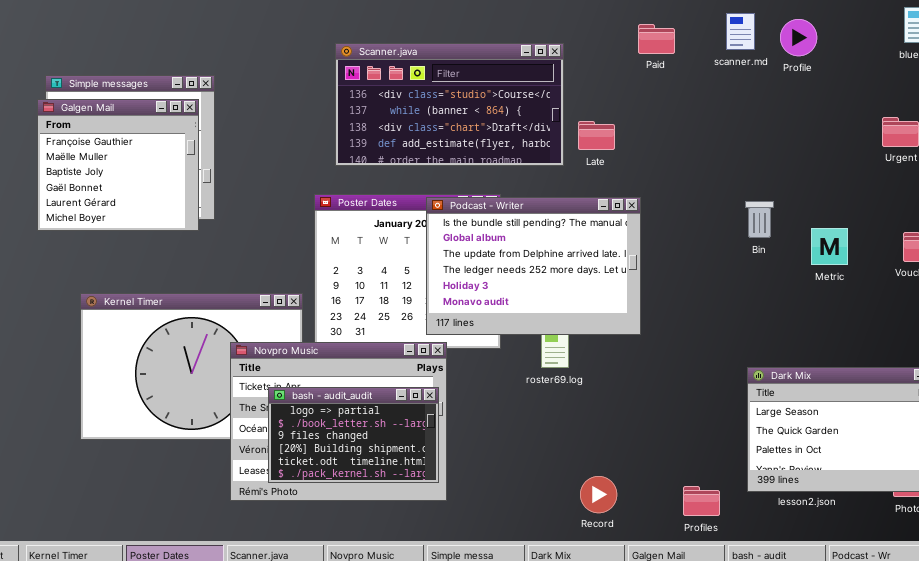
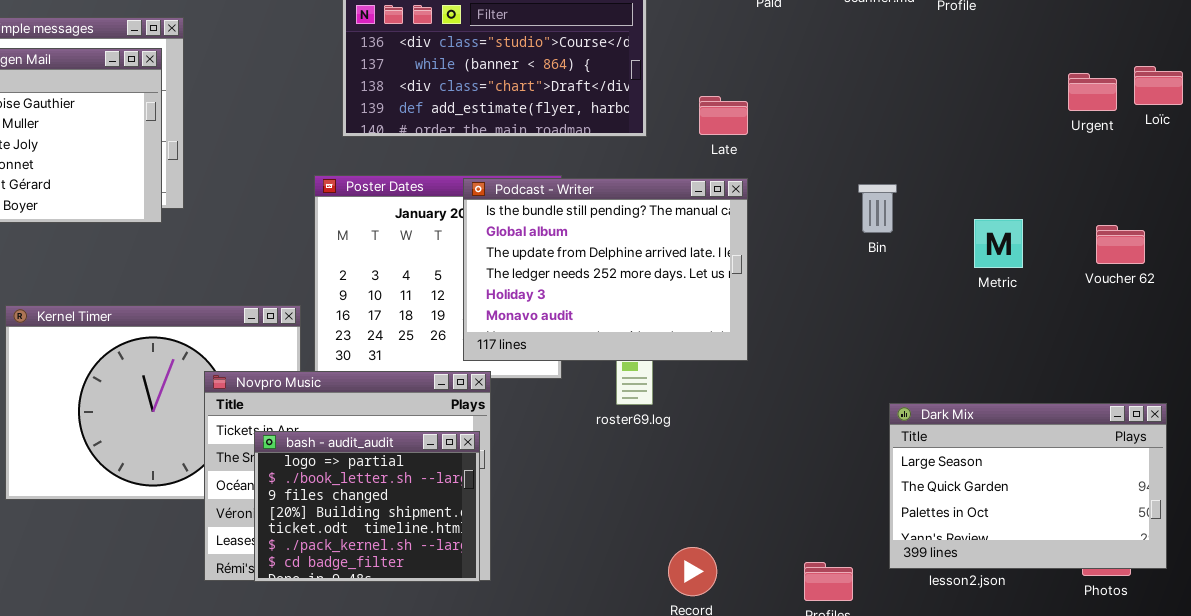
Late: [578,121,615,150] -> [699,96,748,135], moved
Bin: [745,201,774,238] -> [858,184,897,233], moved
bash - audit_audit: [268,387,439,483] -> [254,431,480,582], resized

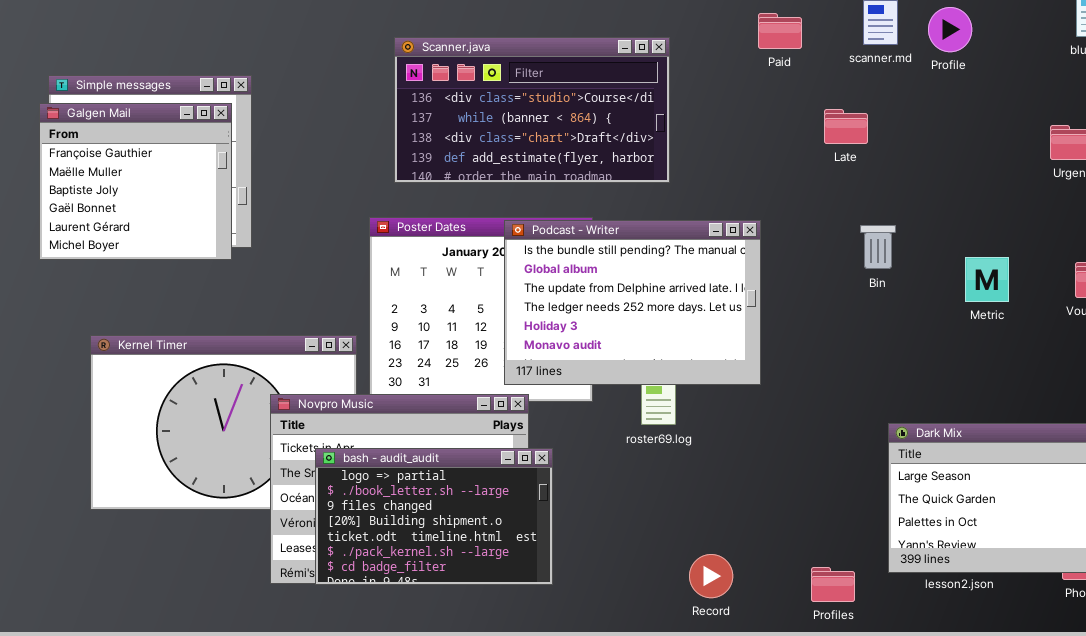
Late: [699,96,748,135] -> [824,109,868,144], moved
bash - audit_audit: [254,431,480,582] -> [315,448,553,585], resized

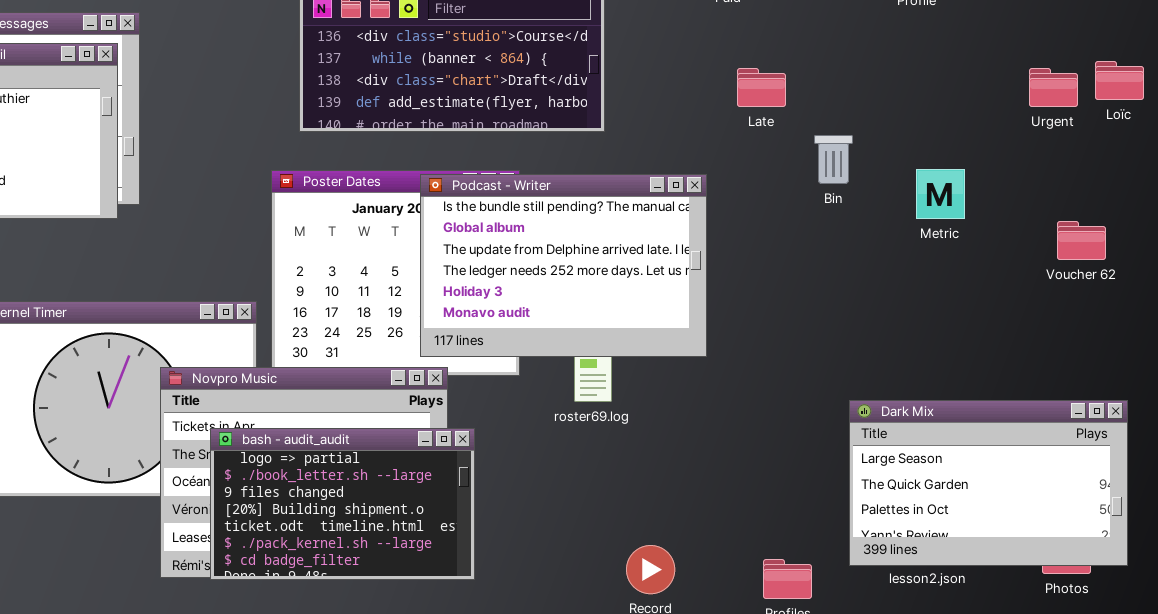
Late: [824,109,868,144] -> [737,68,786,107], moved
Bin: [860,225,896,269] -> [814,135,853,184], moved
Metric: [965,257,1009,302] -> [916,169,965,219], moved

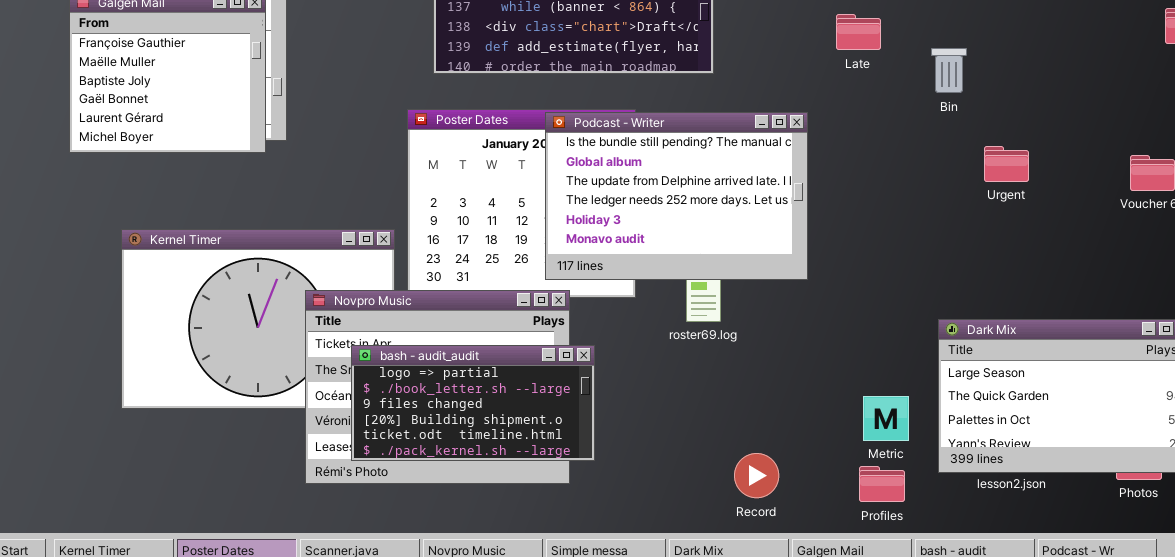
Urgent: [1029,68,1078,107] -> [984,146,1029,182], moved
Bin: [814,135,853,184] -> [931,48,967,93], moved
Metric: [916,169,965,219] -> [863,396,909,441], moved
bash - audit_audit: [210,428,475,580] -> [351,345,595,461], resized

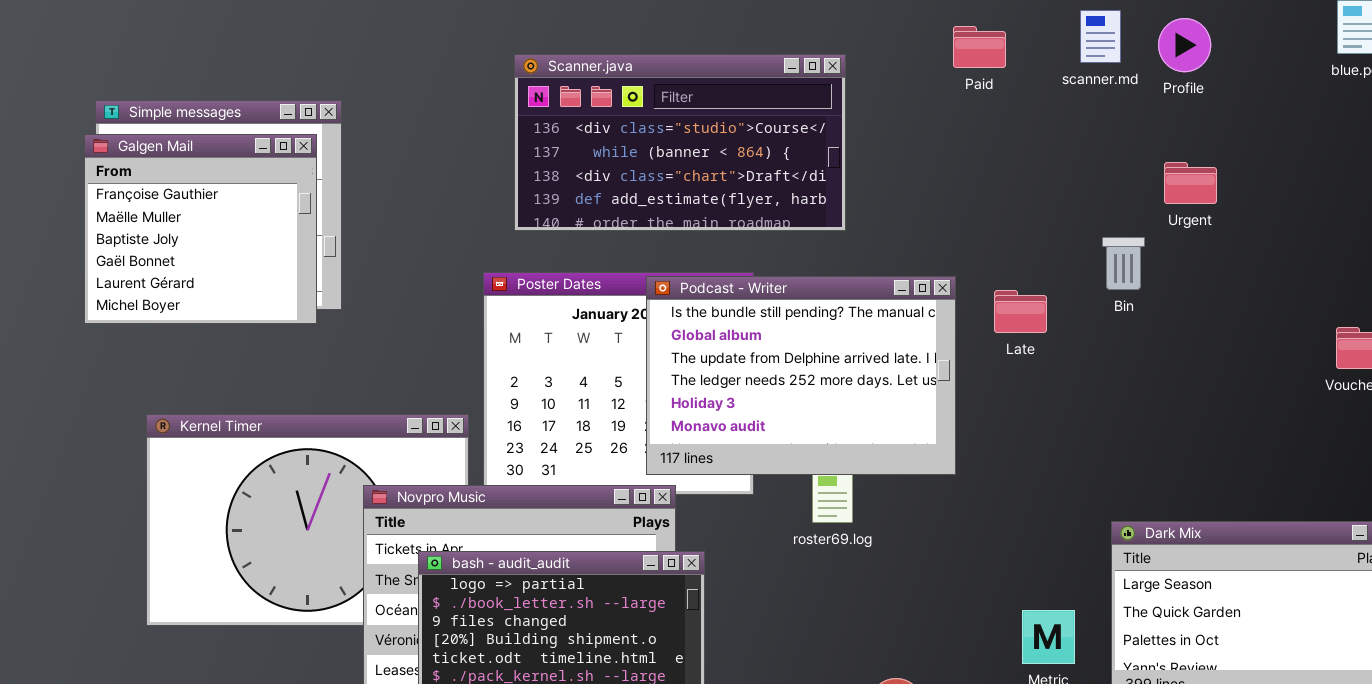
Late: [836,14,881,50] -> [994,290,1047,333], moved
Bin: [931,48,967,93] -> [1102,237,1145,290], moved
Urgent: [984,146,1029,182] -> [1164,162,1217,204], moved

